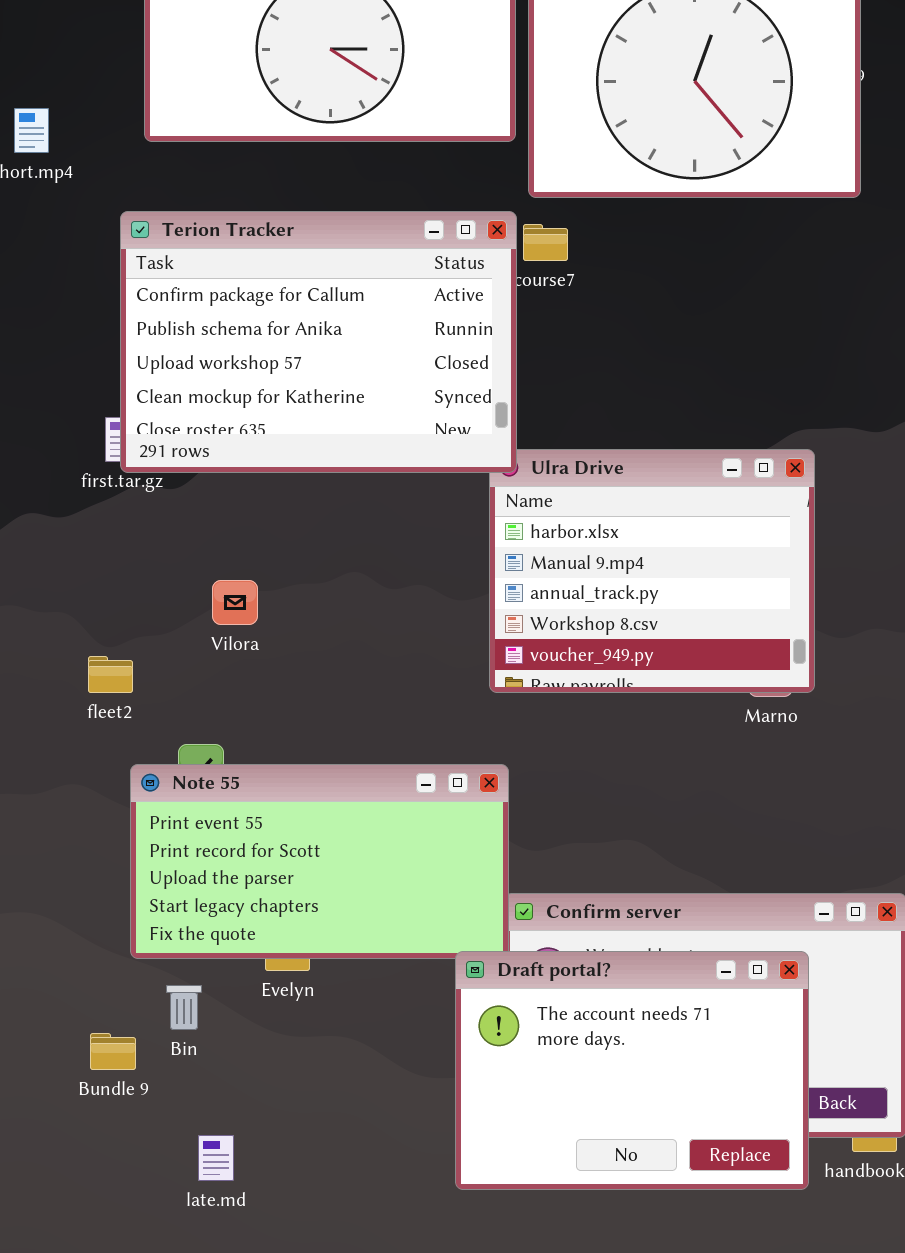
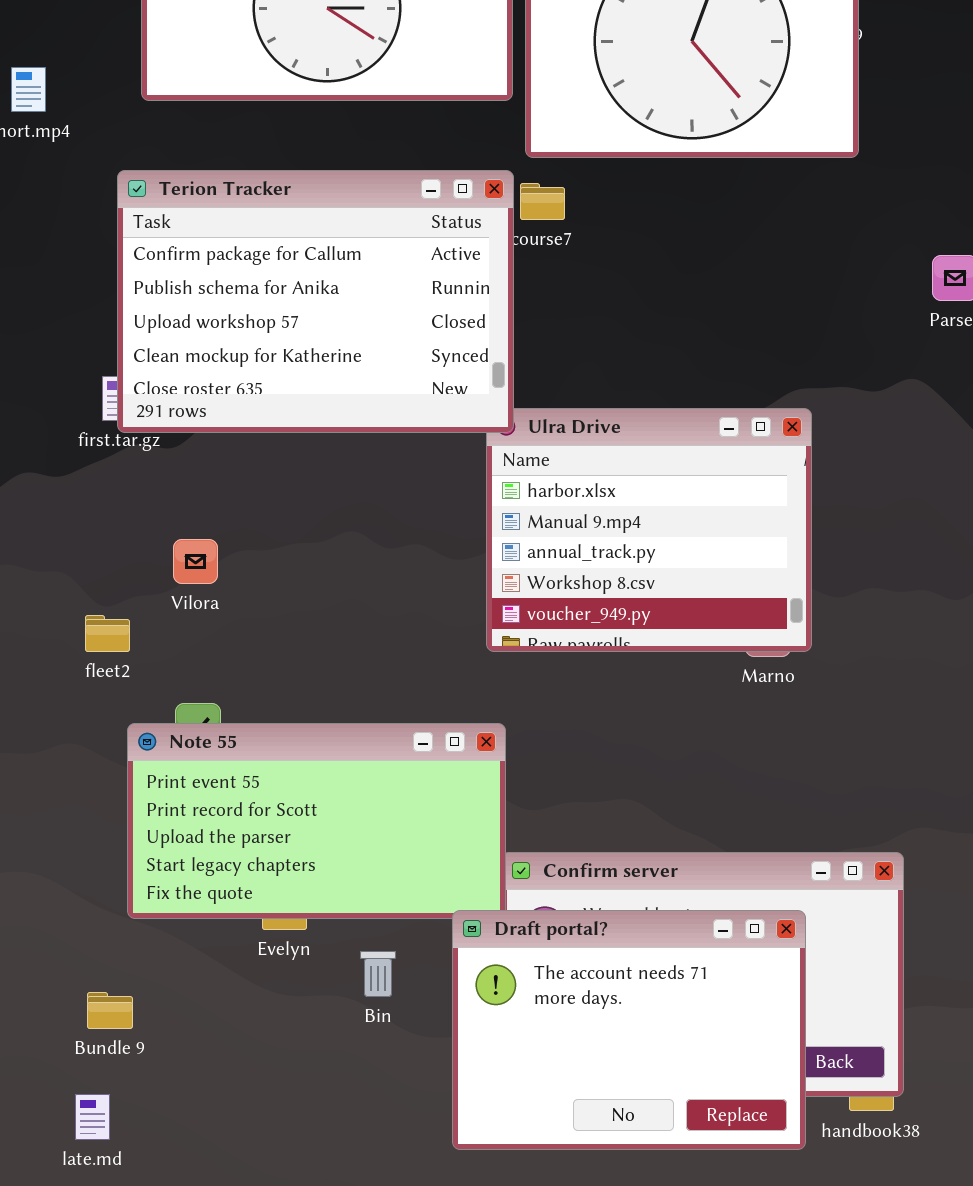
Vilora: [212,580,258,625] -> [173,539,218,584], moved
Bin: [166,985,202,1030] -> [360,951,396,997], moved
late.md: [198,1135,234,1181] -> [75,1094,110,1140], moved

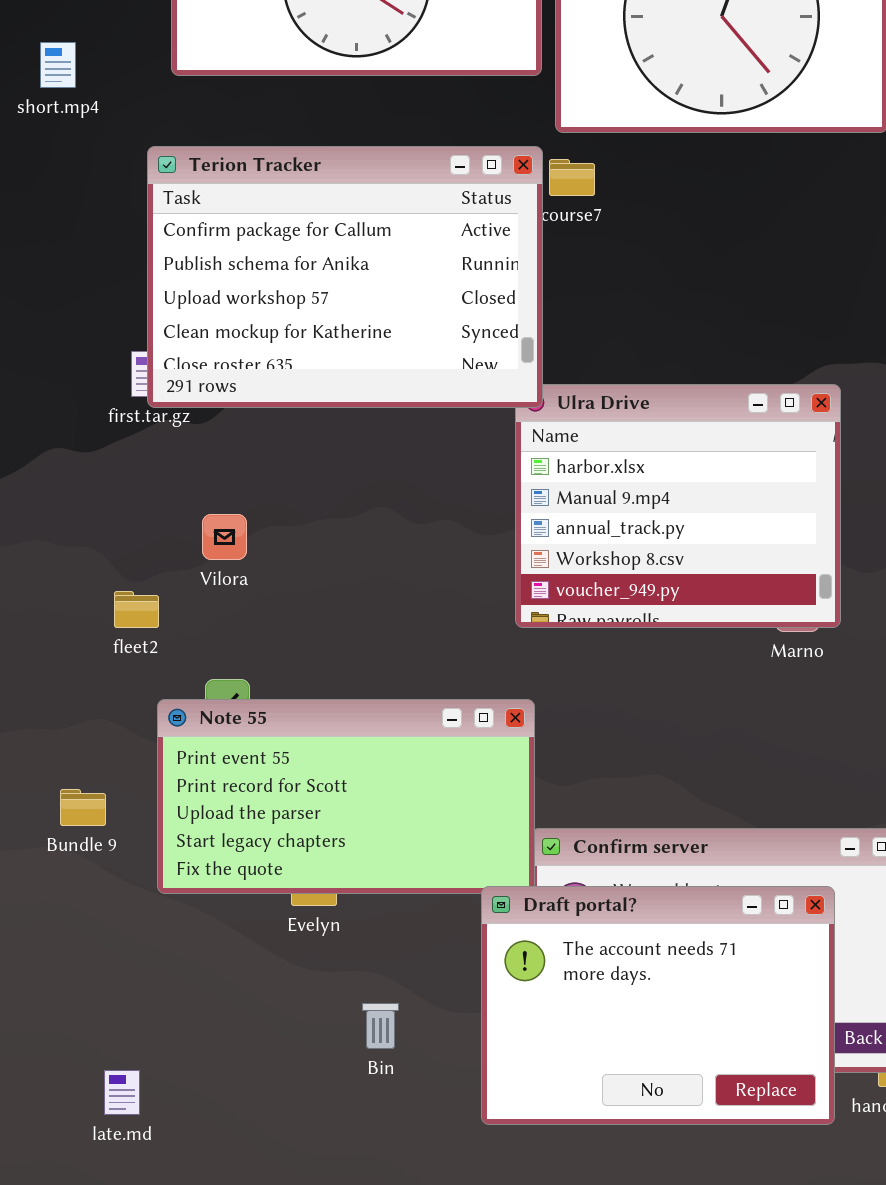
Bin: [360,951,396,997] -> [362,1003,399,1049], moved
Bundle 9: [87,992,133,1029] -> [60,789,106,826], moved

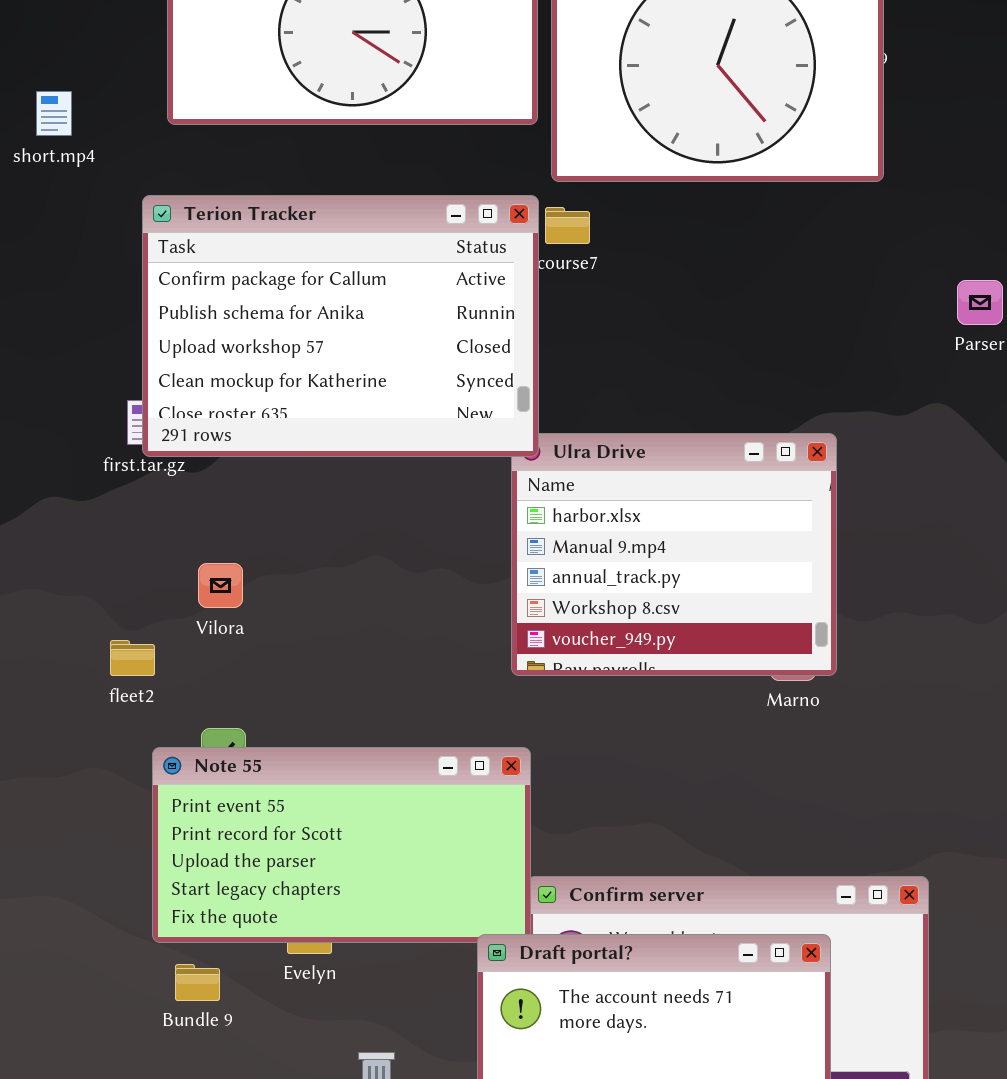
Bundle 9: [60,789,106,826] -> [175,964,220,1001], moved

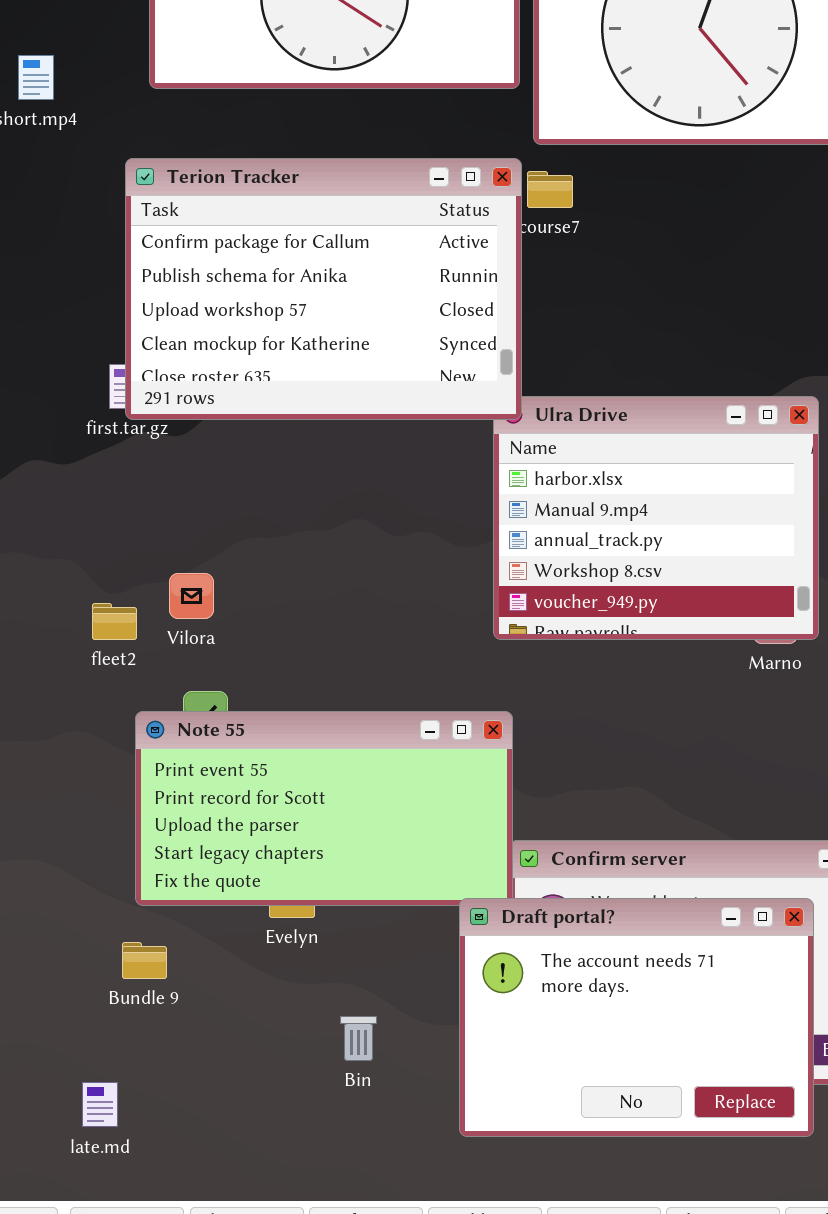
Vilora: [198,563,243,608] -> [169,573,214,619], moved
Bundle 9: [175,964,220,1001] -> [122,942,167,979], moved

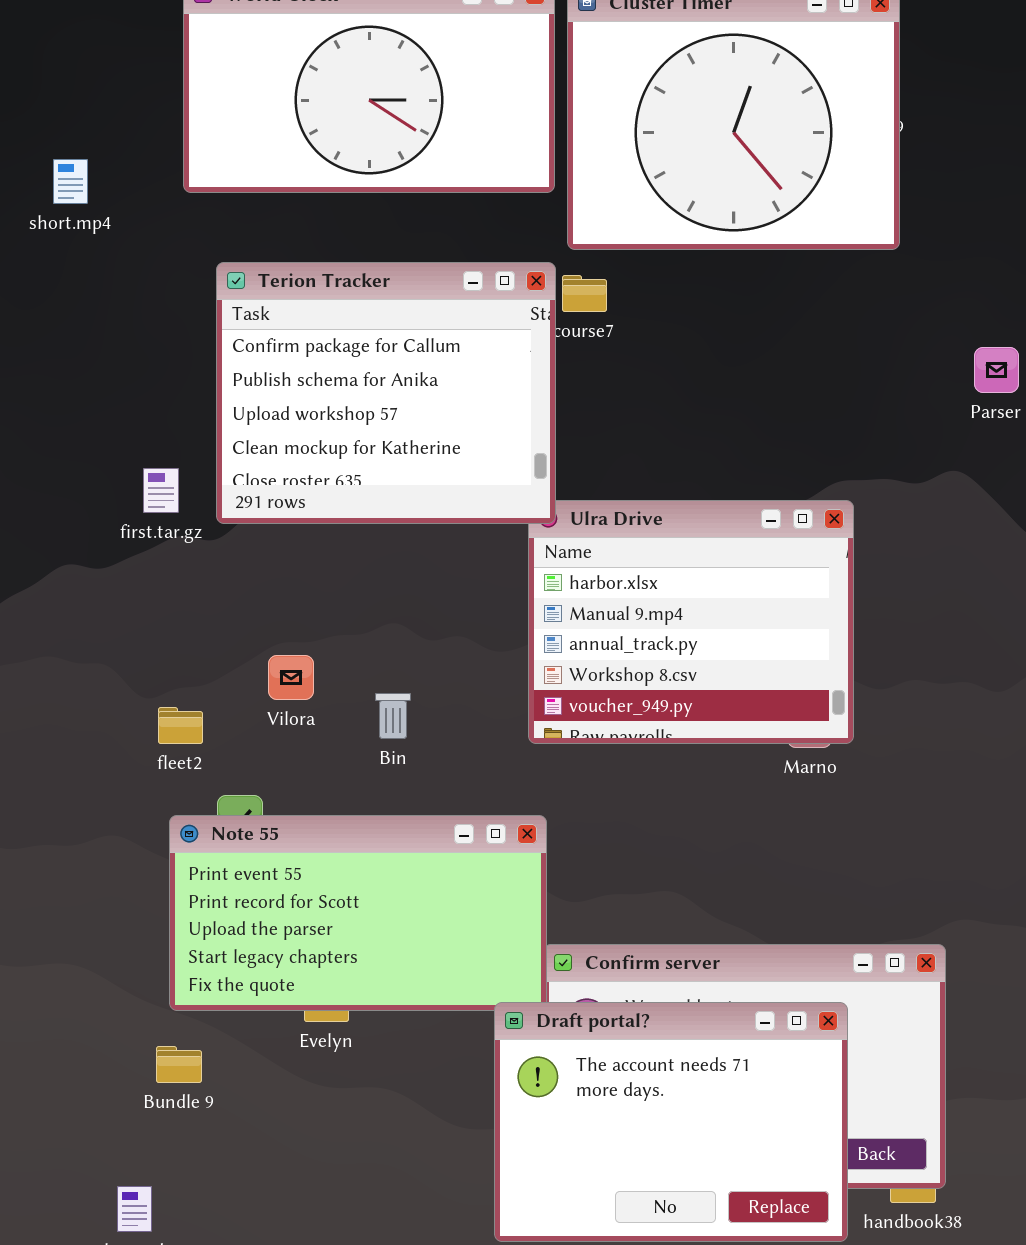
Terion Tracker: [125,158,522,420] -> [216,262,556,524], resized
Vilora: [169,573,214,619] -> [268,655,314,700], moved
fleet2: [92,603,137,640] -> [158,707,203,744], moved
Bin: [340,1016,377,1061] -> [375,693,411,739], moved

